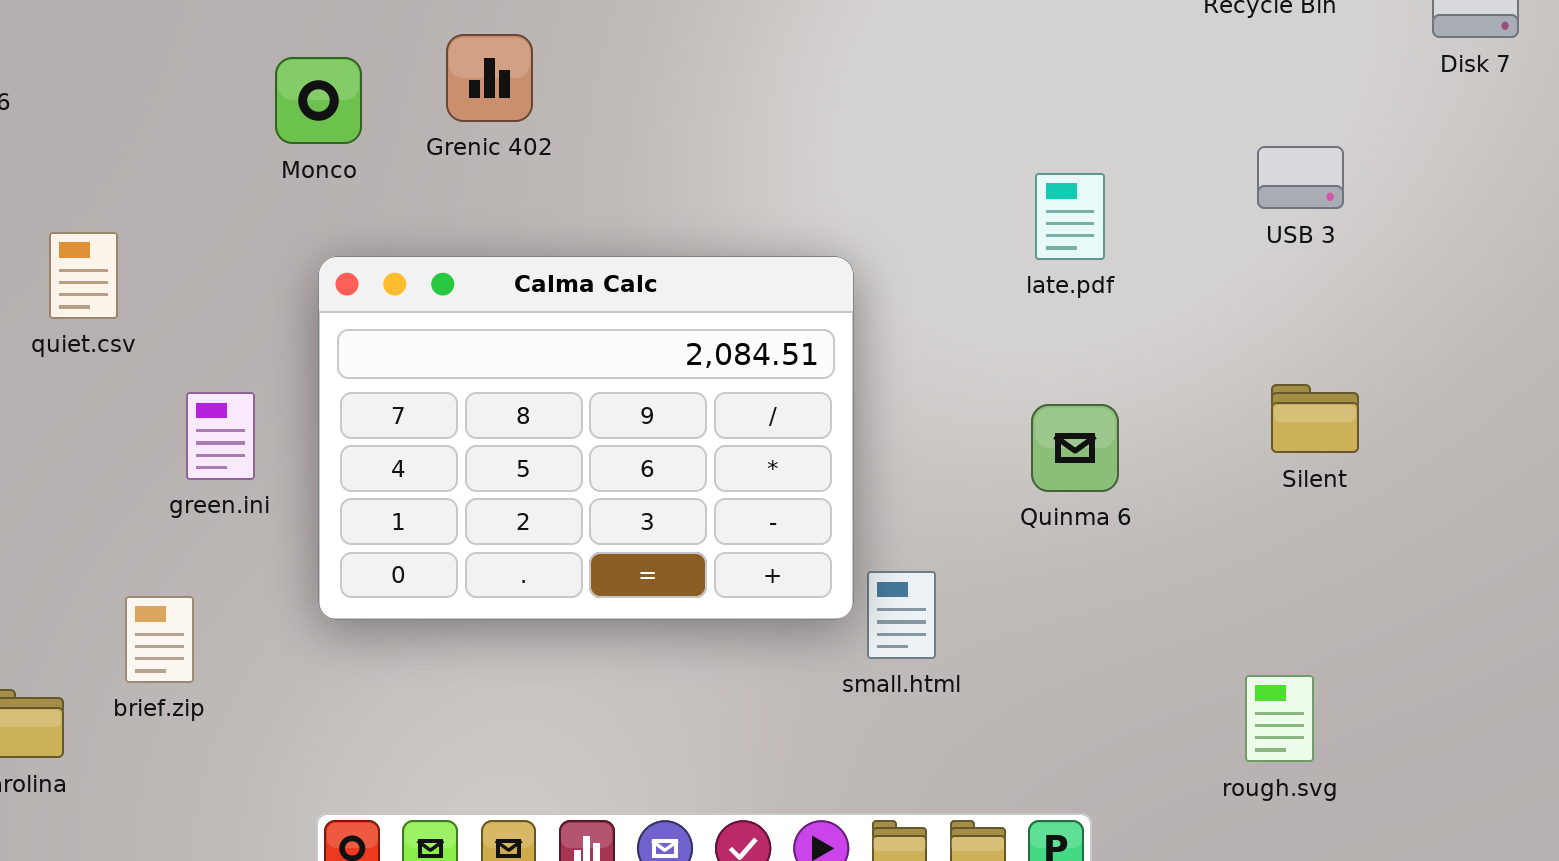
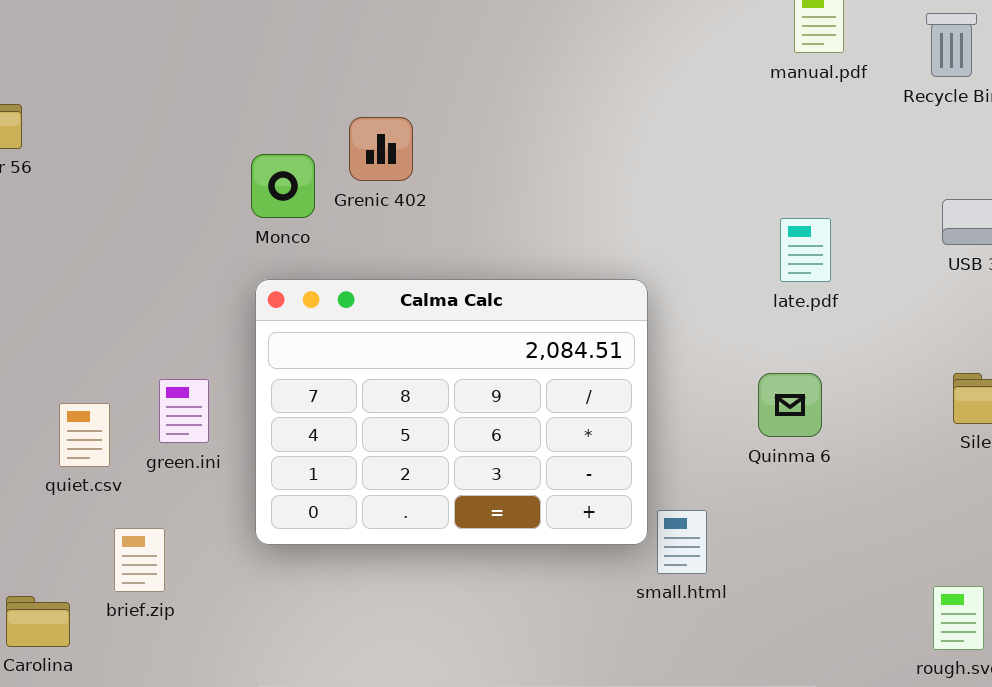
Monco: [275,57,362,144] -> [251,154,315,218], moved
quiet.csv: [49,232,118,319] -> [59,403,110,467], moved
Quinma 6: [1031,404,1119,492] -> [758,373,822,437], moved

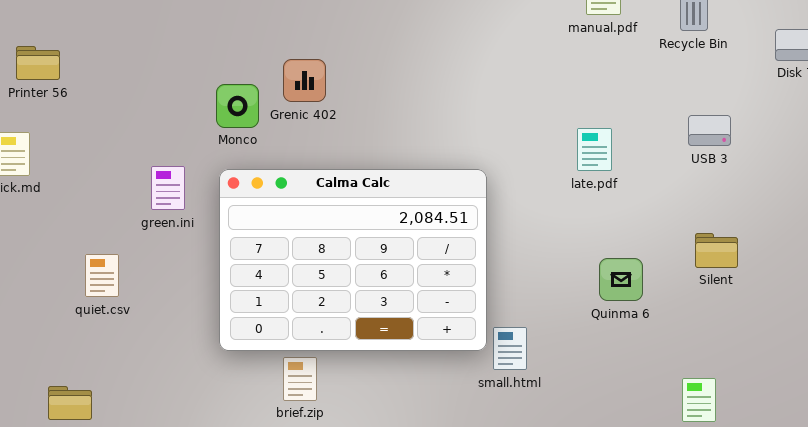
Quinma 6: [758,373,822,437] -> [599,258,643,301], moved
green.ini: [159,379,209,443] -> [151,166,185,210], moved
brief.zip: [114,528,165,592] -> [283,357,317,401], moved

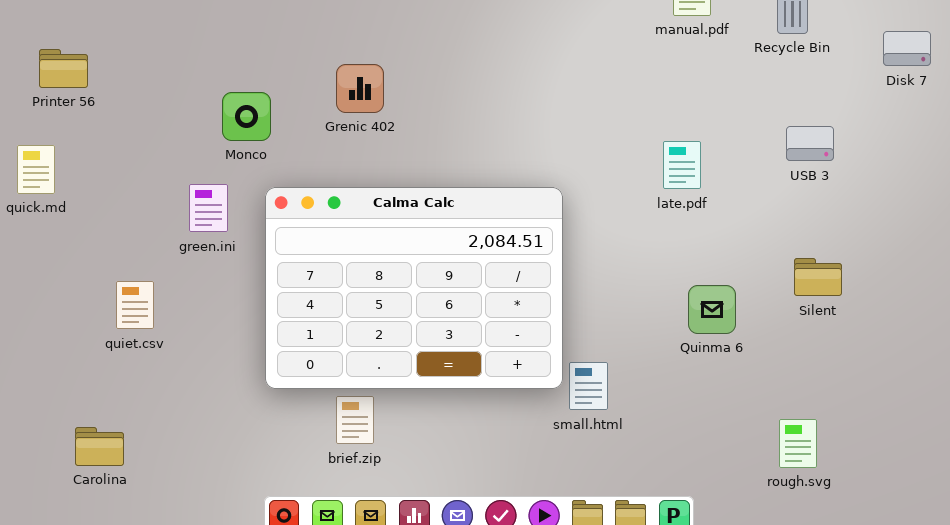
Monco: [216,84,259,128] -> [222,92,271,141], moved

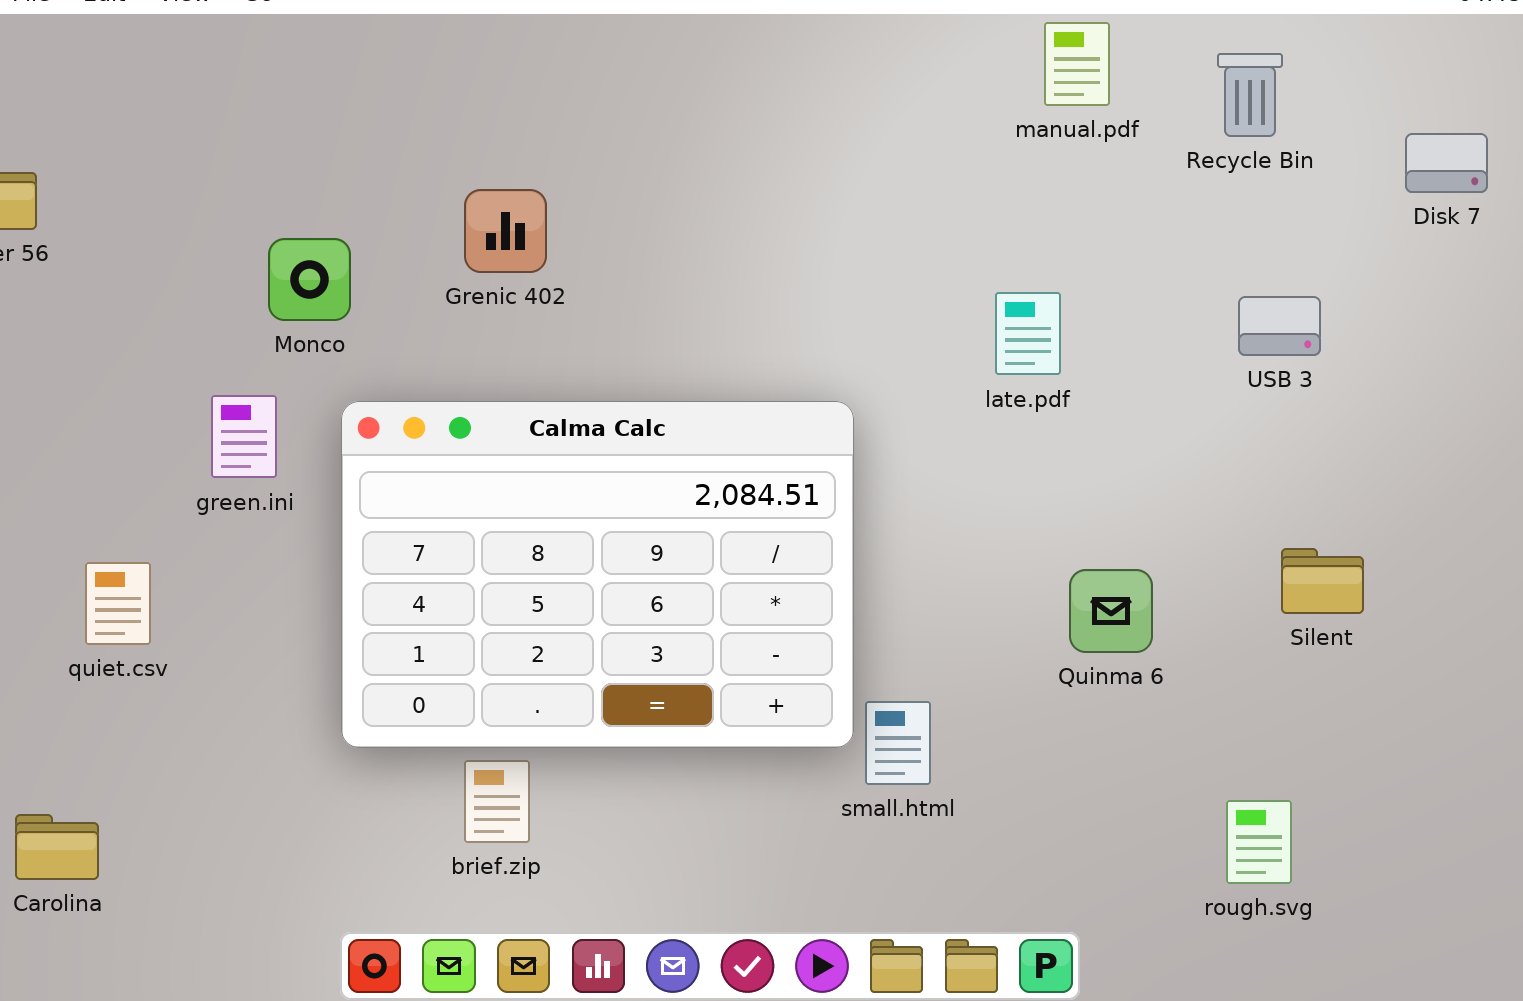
late.pdf: [663,141,701,189] -> [995,292,1061,375], moved
Silent: [794,258,842,296] -> [1281,548,1364,614], moved

